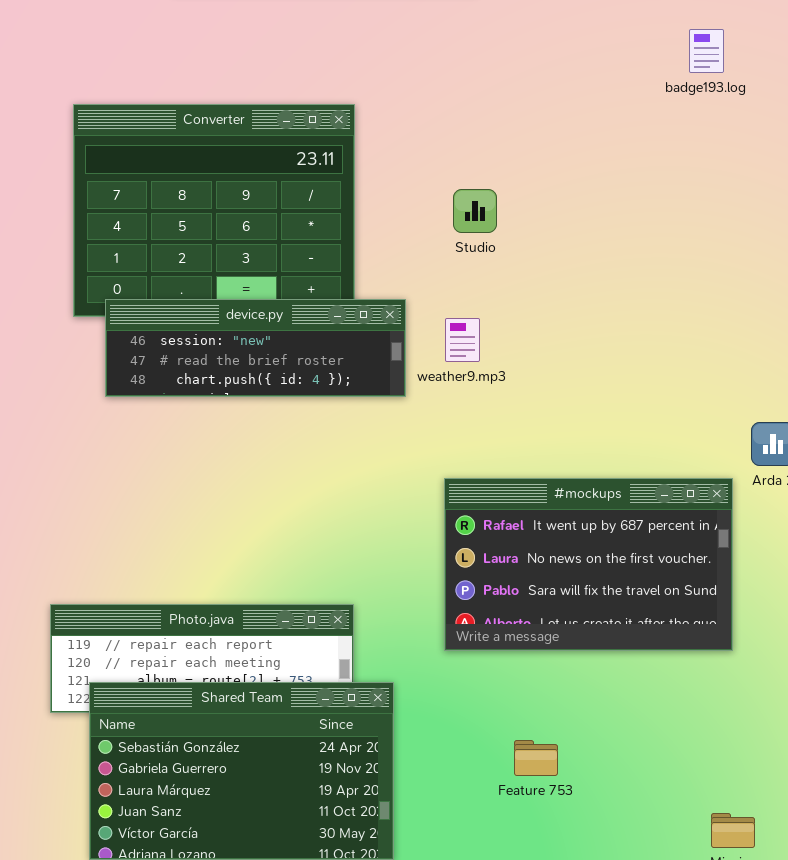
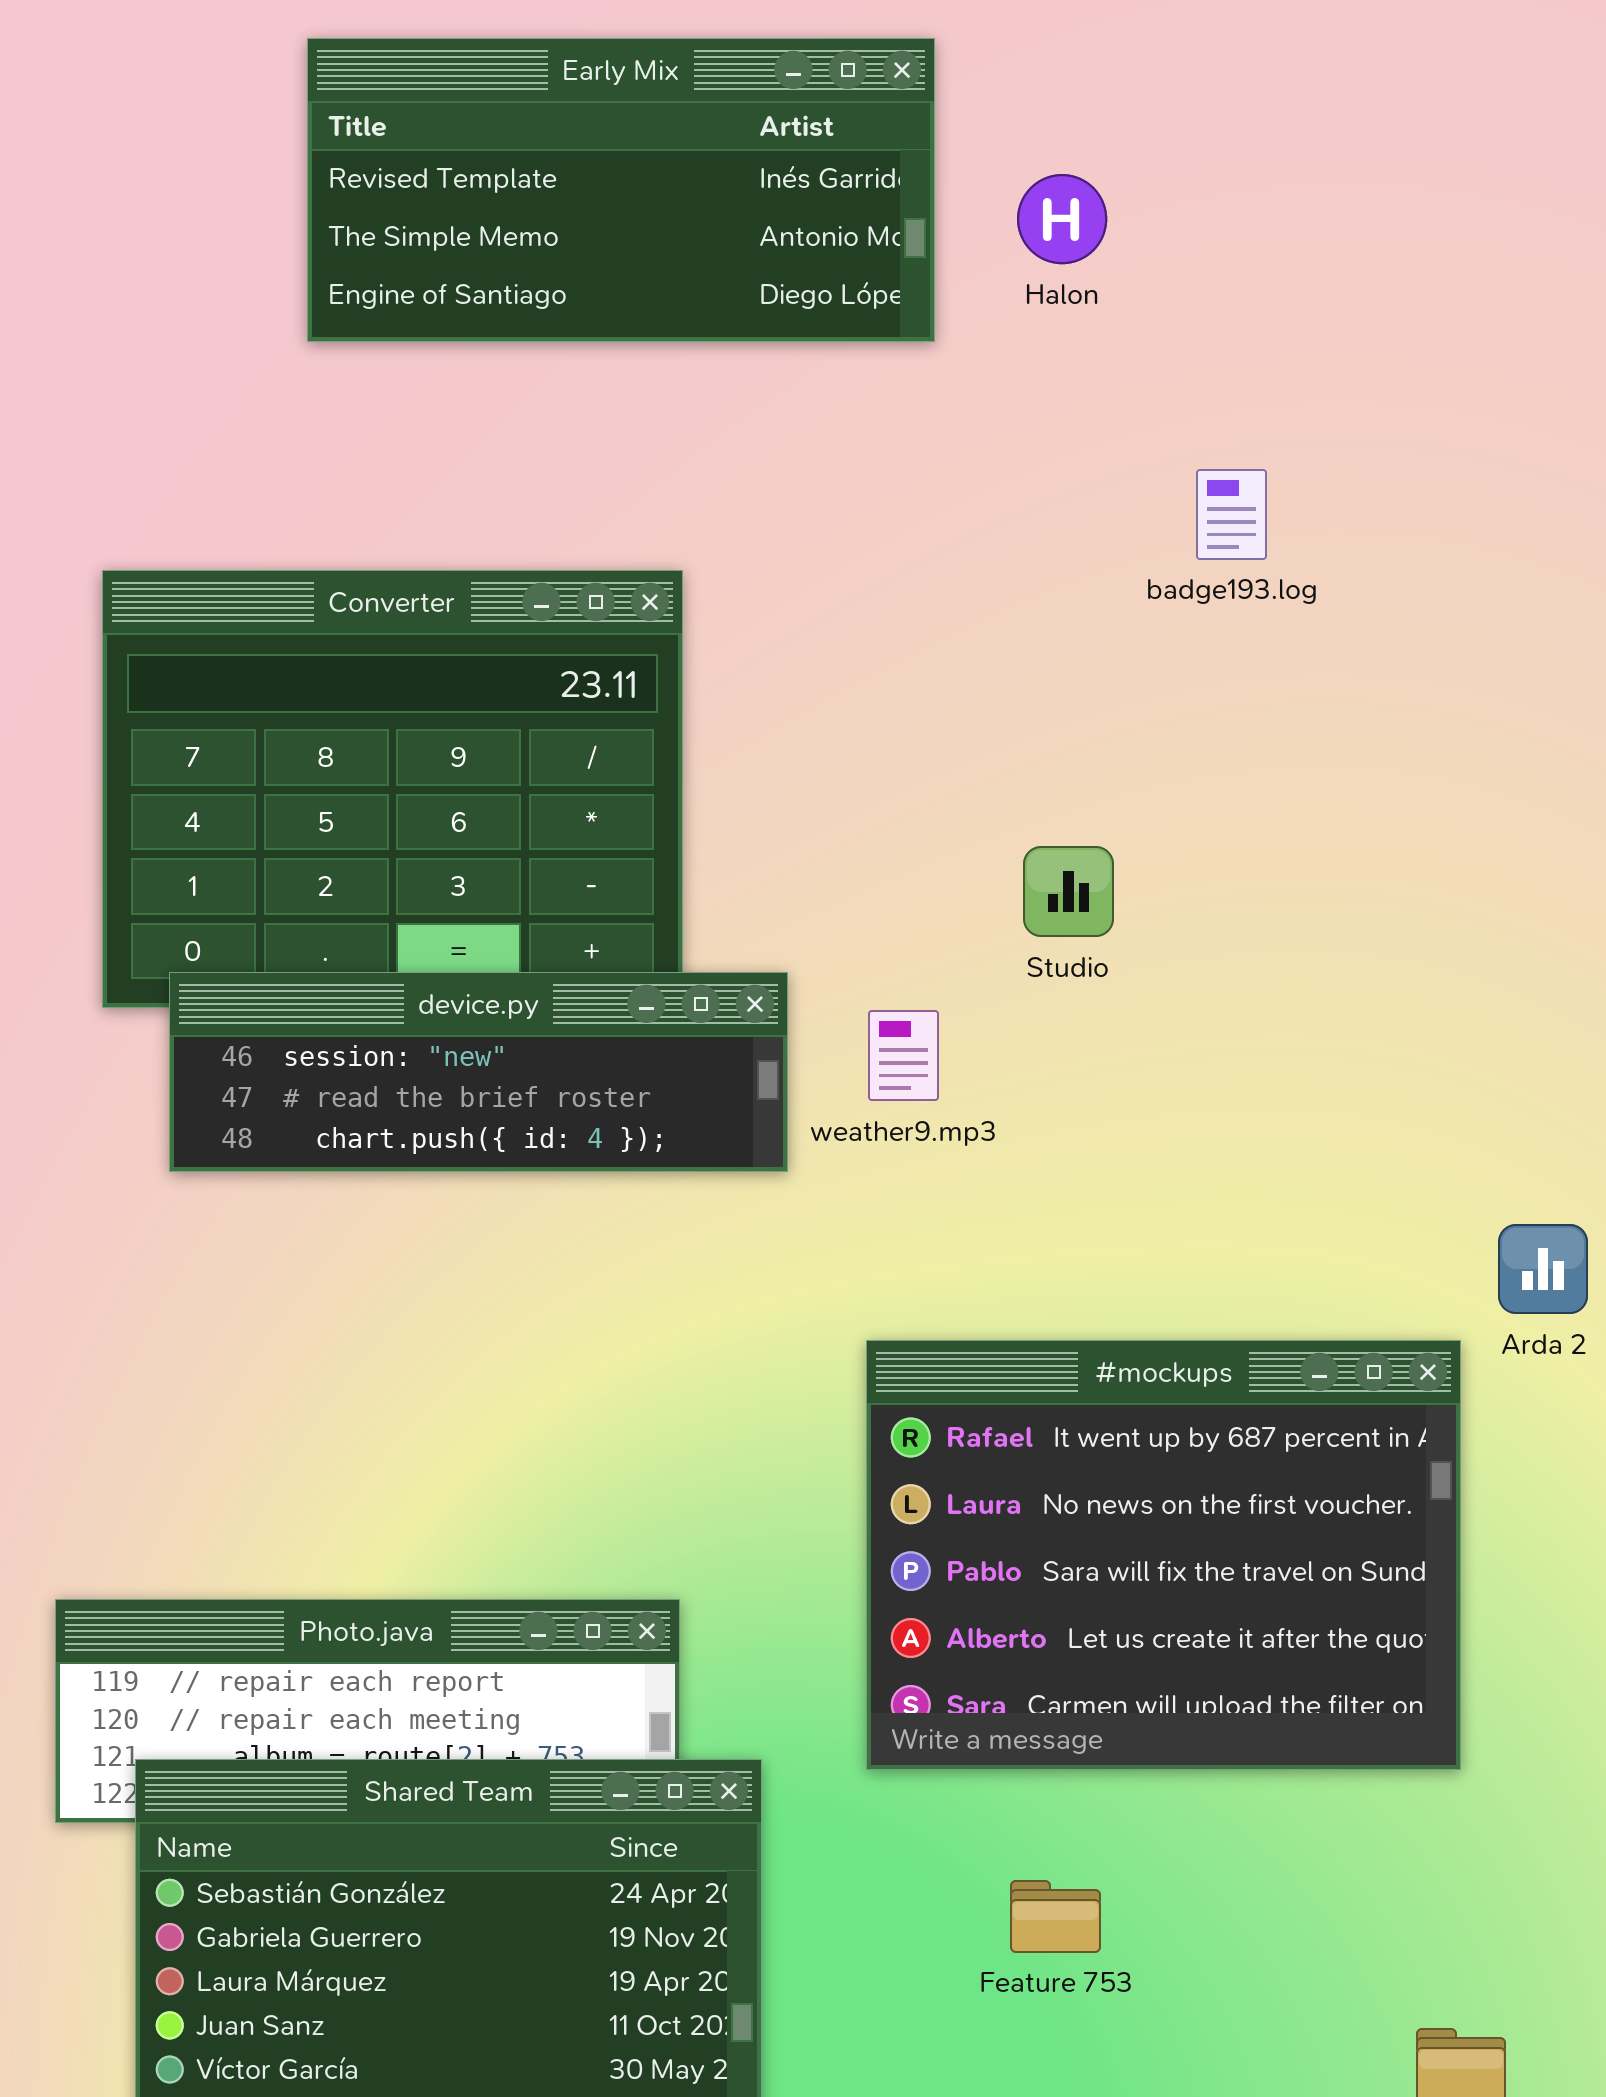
badge193.log: [689,29,724,73] -> [1196,469,1267,560], moved
Studio: [453,189,497,233] -> [1023,846,1114,937], moved
#mockups: [444,478,733,651] -> [866,1340,1461,1770], resized

